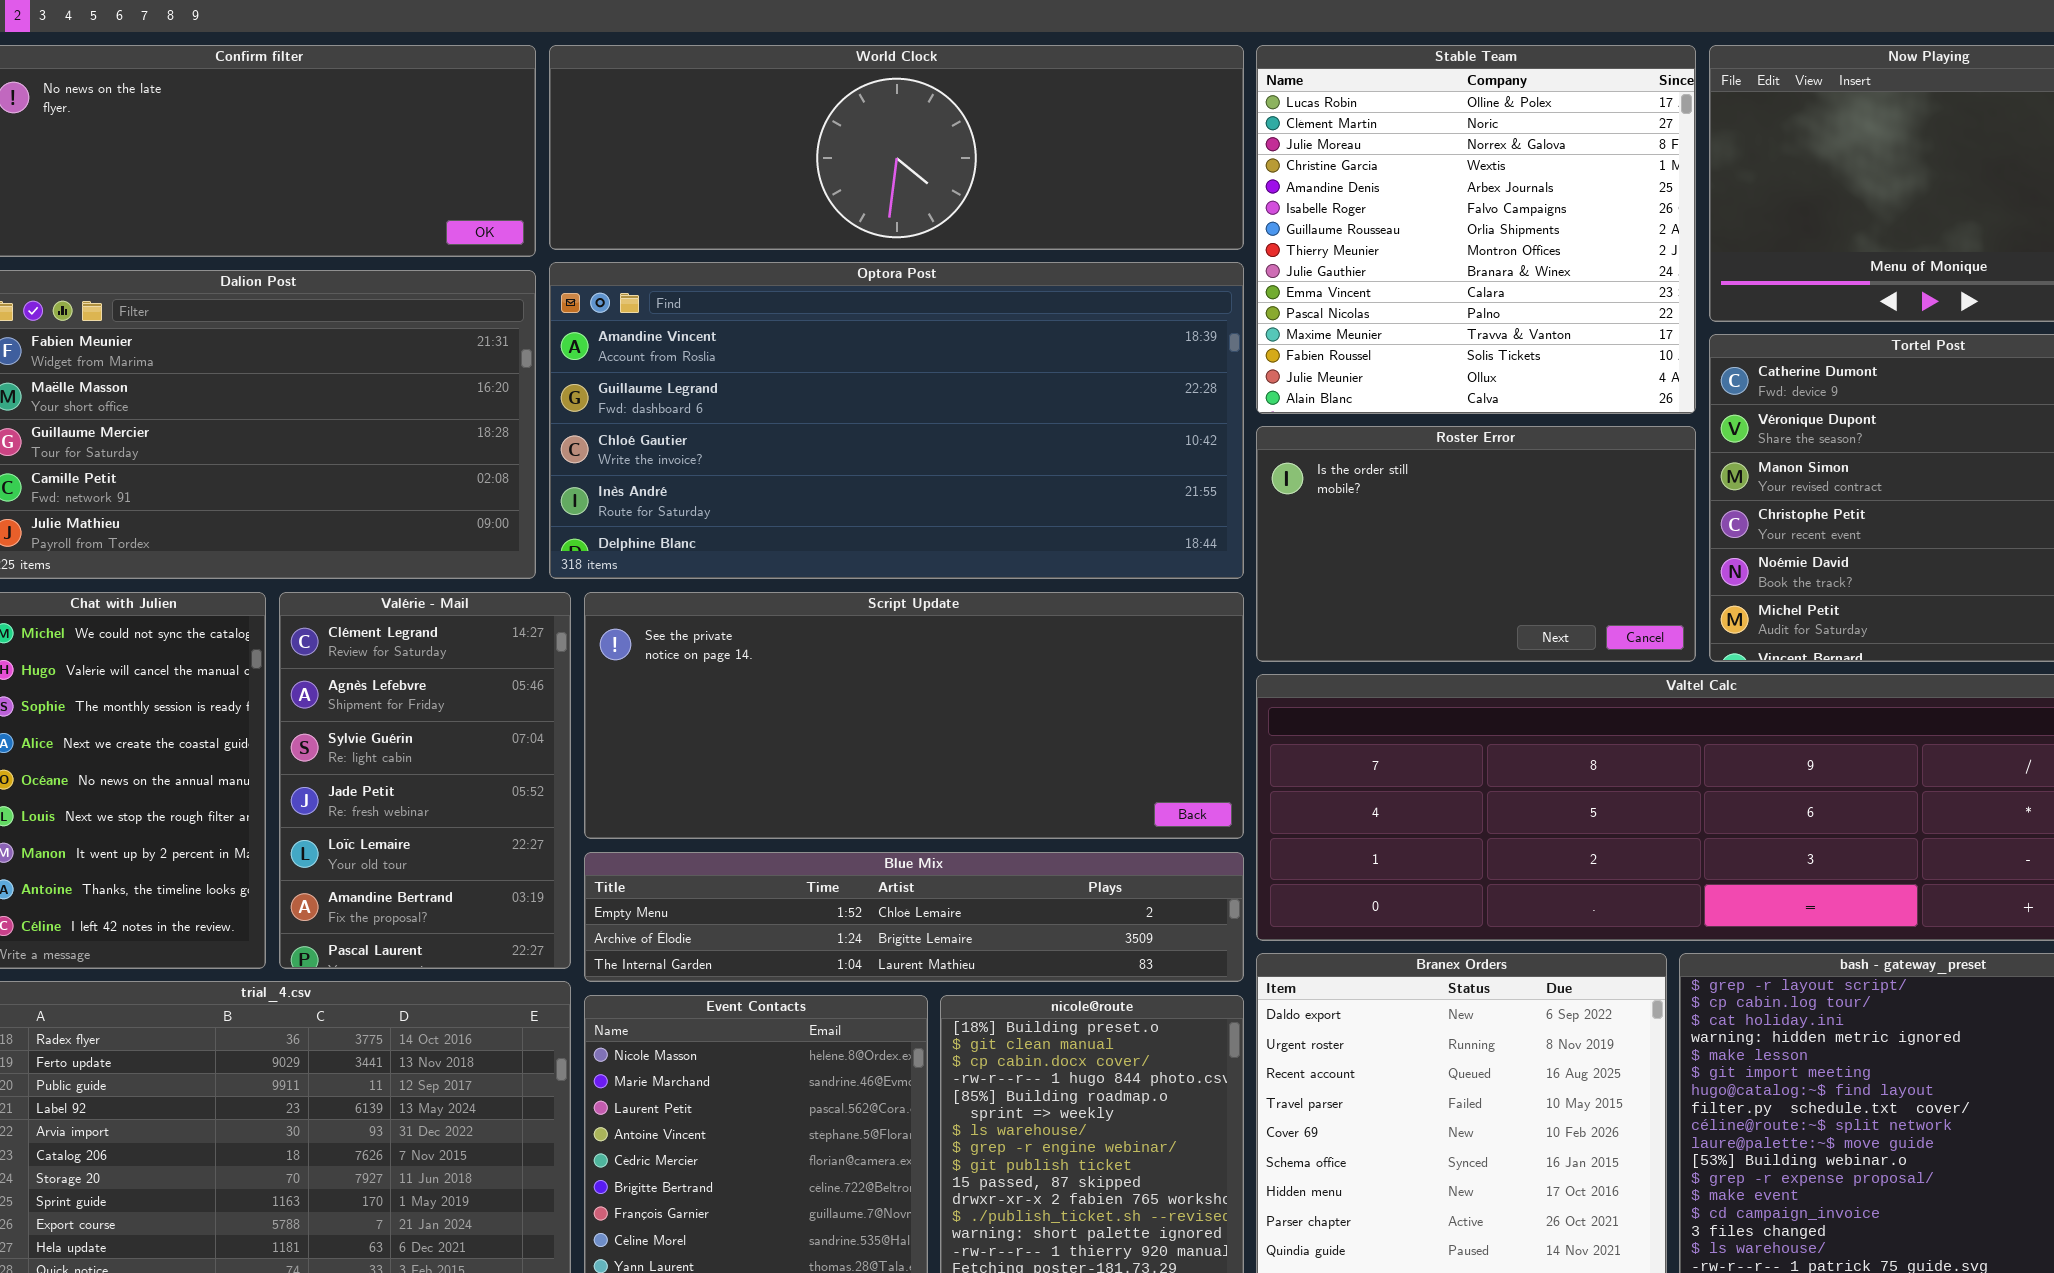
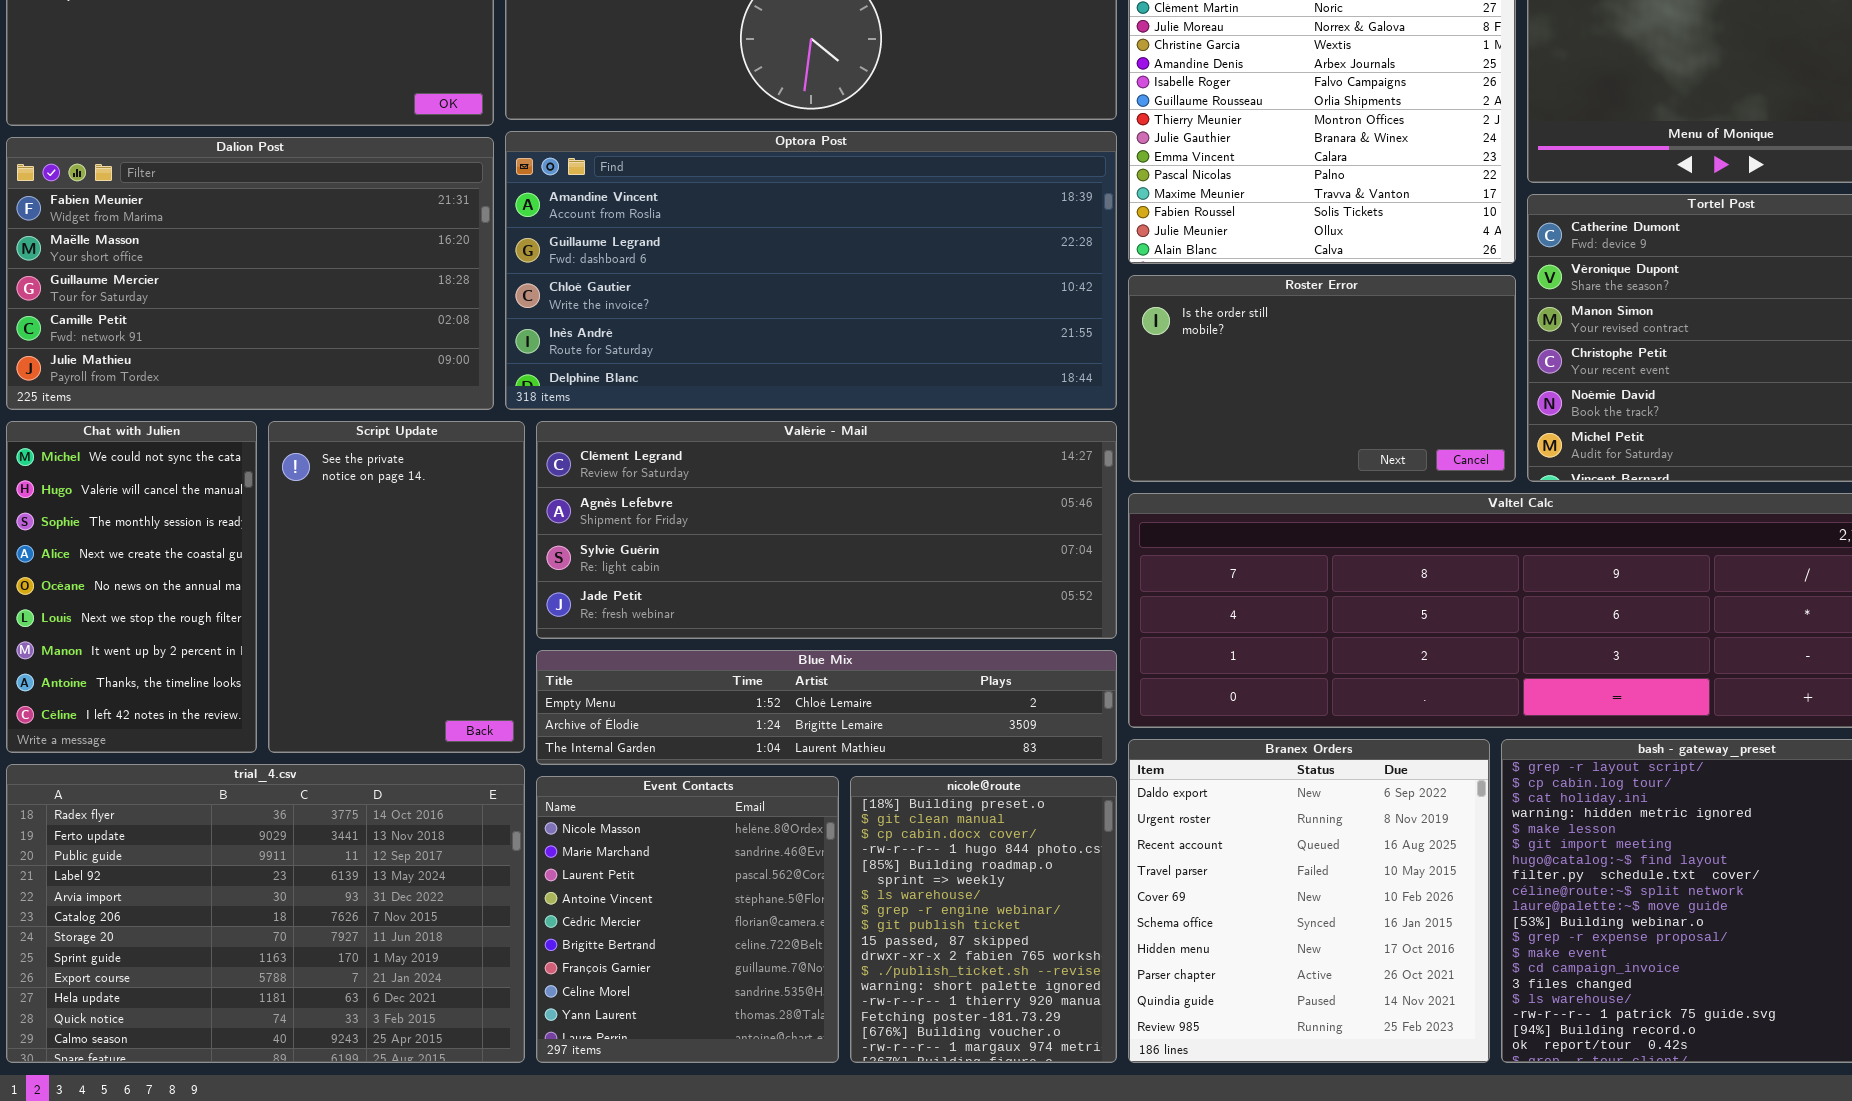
Valérie - Mail: [279,592,571,969] -> [536,421,1117,639], moved, resized
Script Update: [584,592,1244,839] -> [268,421,525,753], moved, resized

